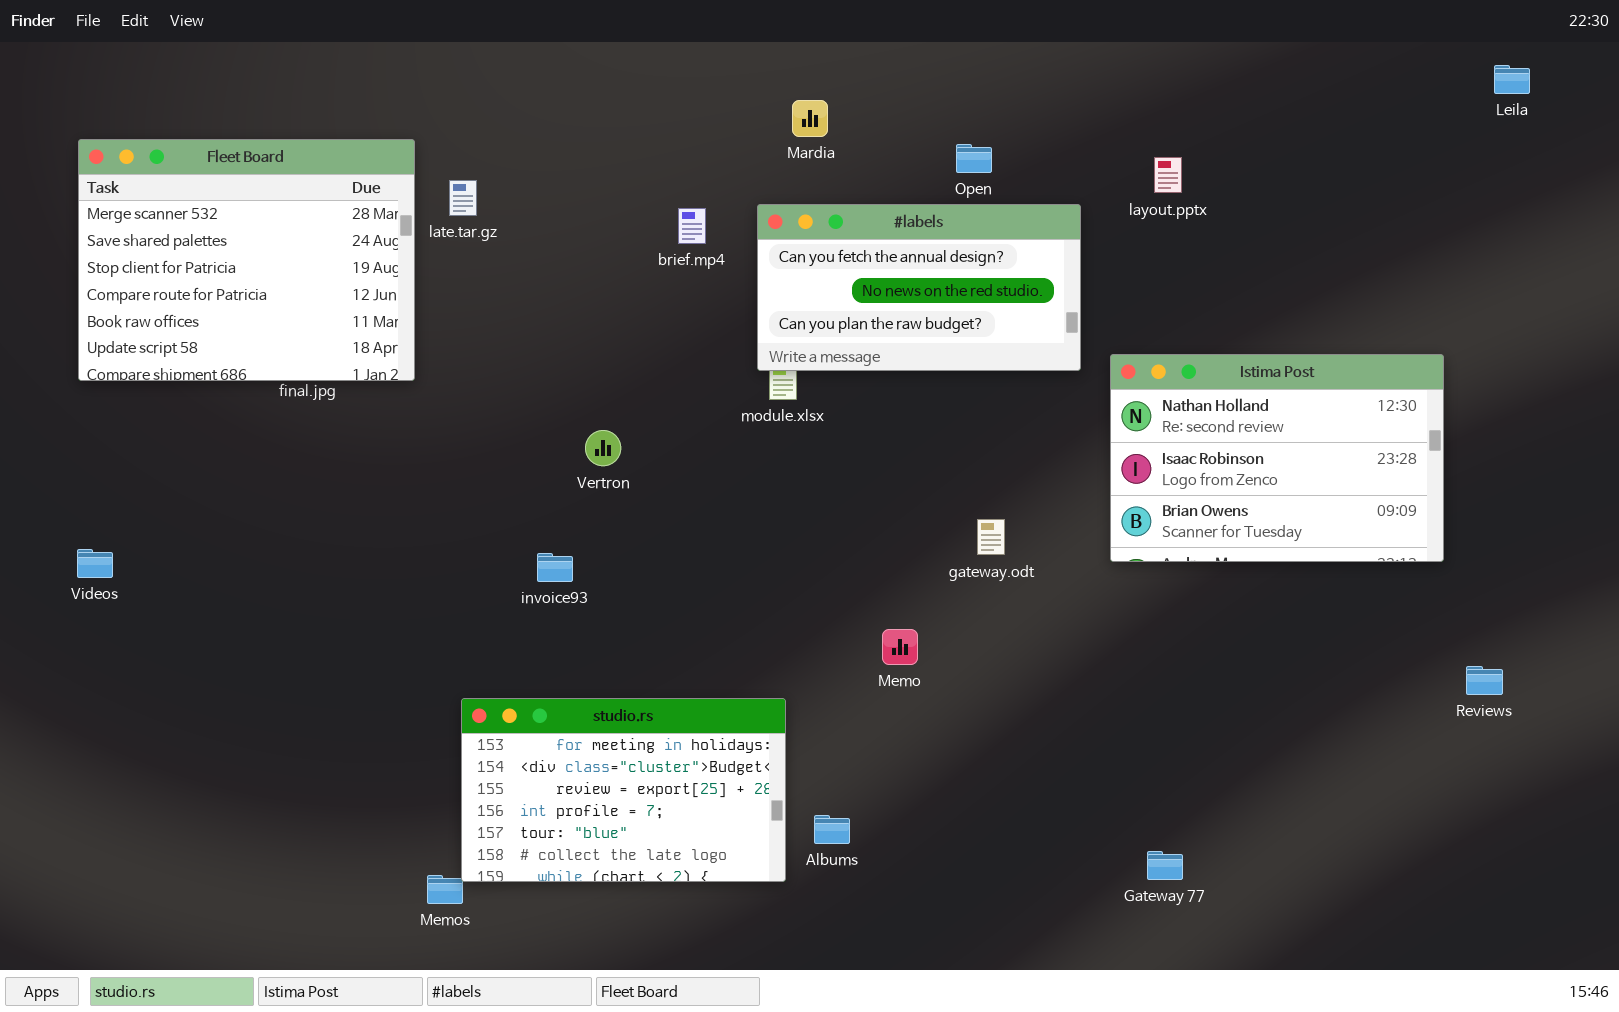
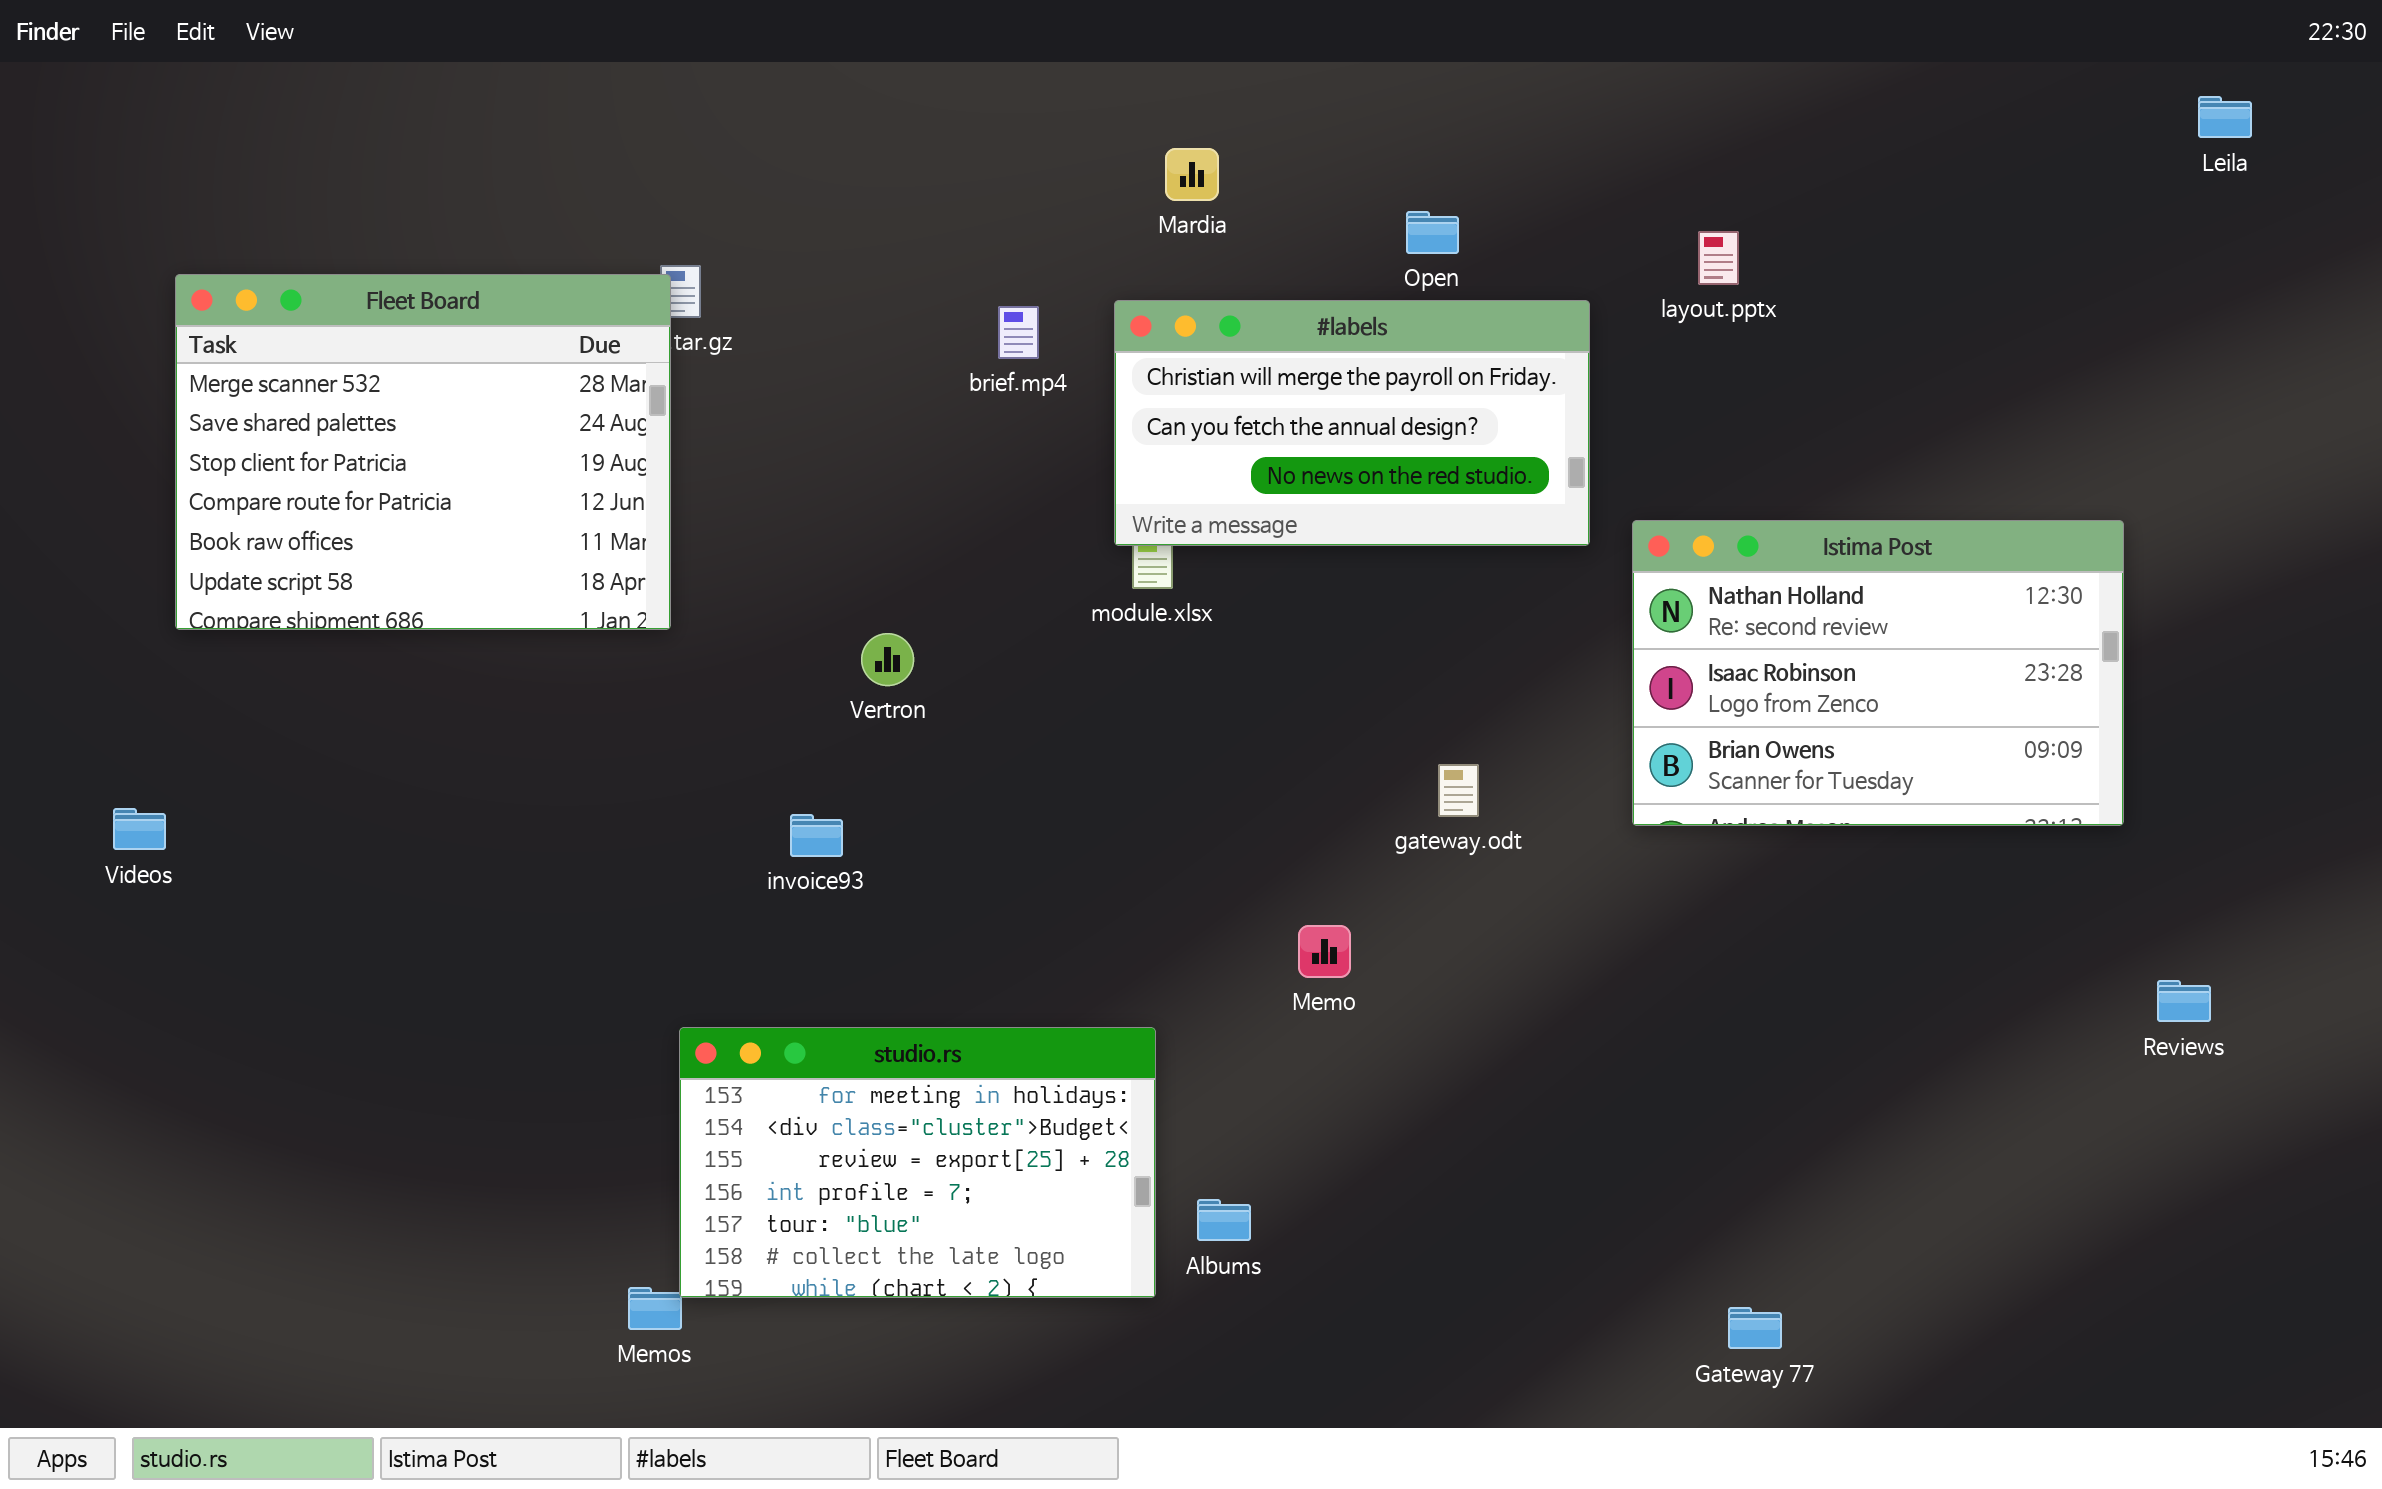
Fleet Board: [78,139,415,381] -> [175,274,671,630], moved
#labels: [757,204,1081,371] -> [1114,300,1590,546], scrolled up 1 row
Gateway 77: [1147,851,1183,880] -> [1728,1307,1782,1349], moved

